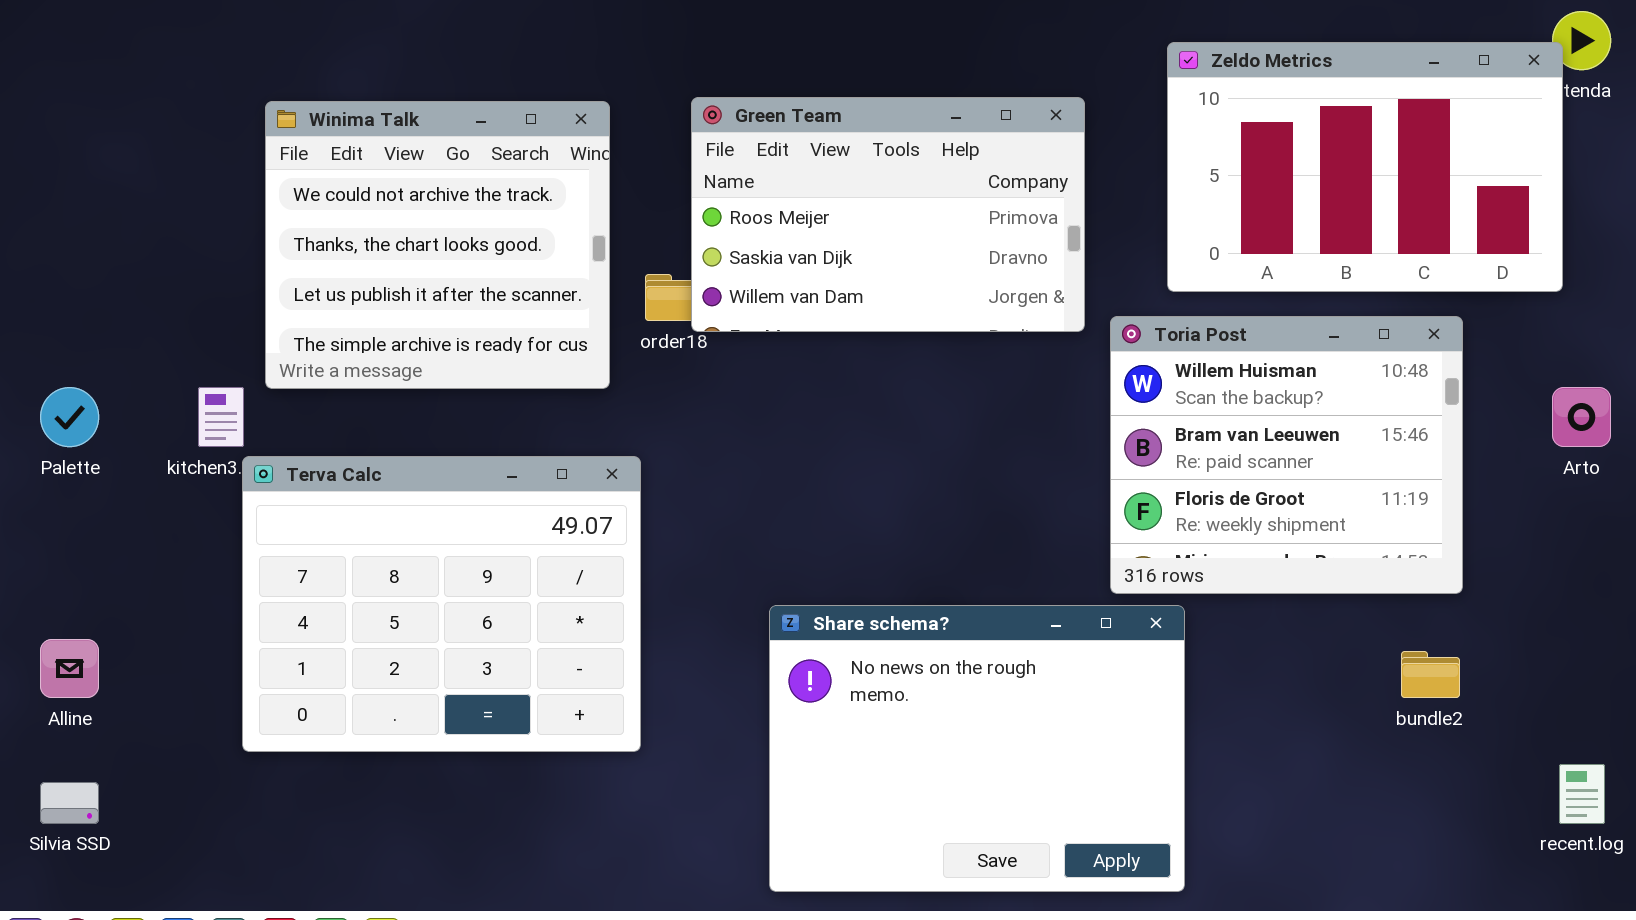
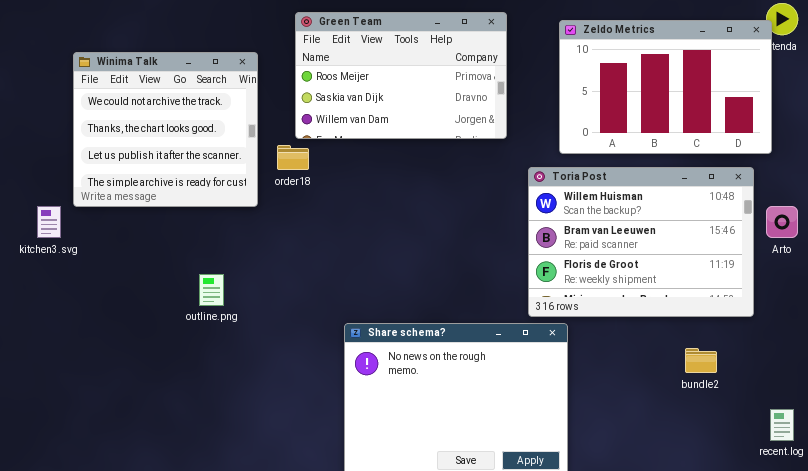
Green Team: [691,97,1085,332] -> [295,12,507,139], moved
Toria Post: [1110,316,1463,594] -> [528,167,754,317], resized
Terva Calc: [242,456,641,752] -> none, closed

